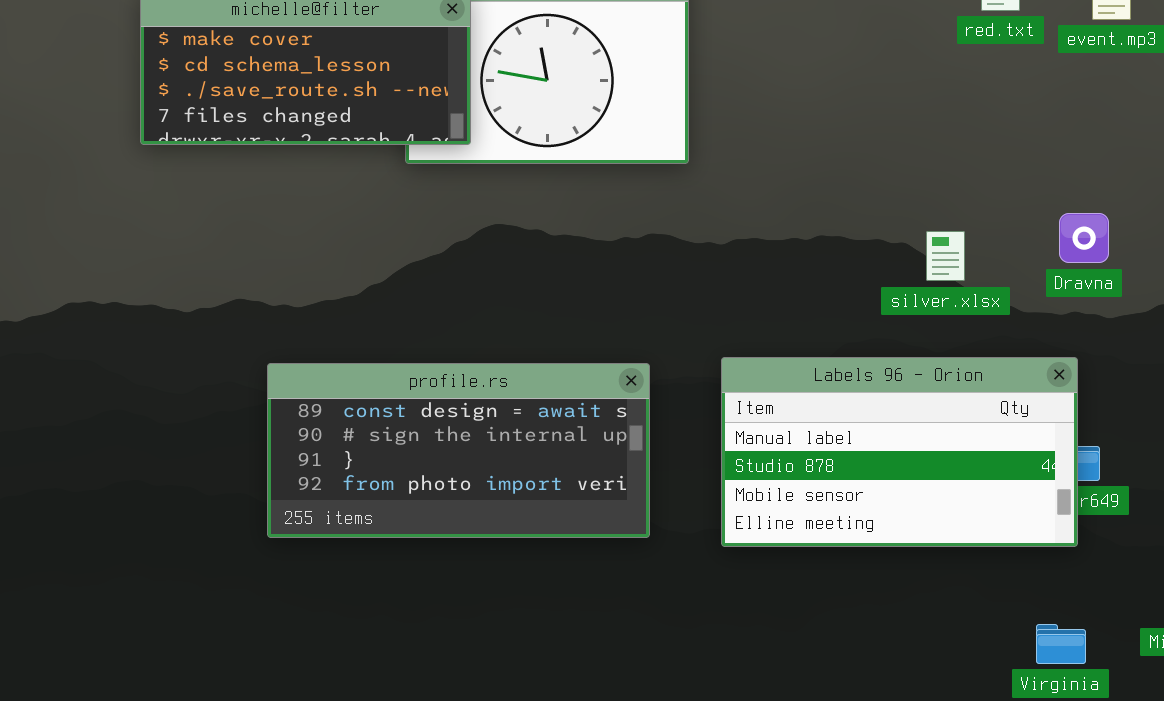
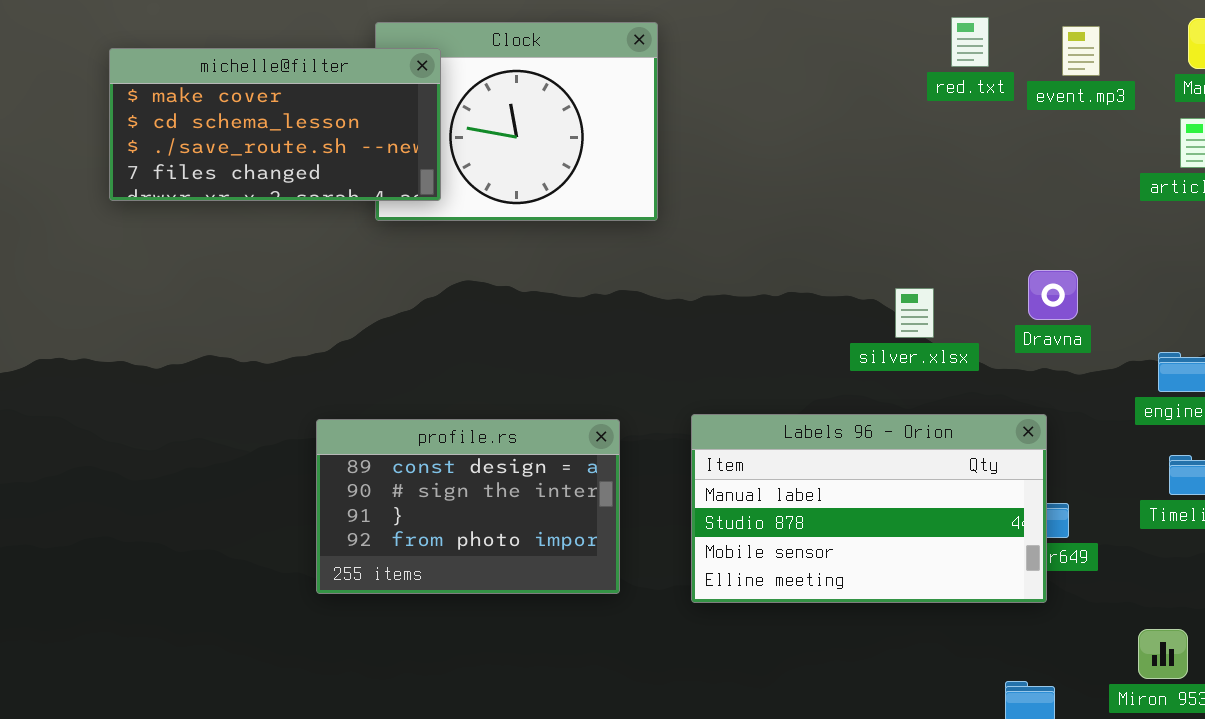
profile.rs: [267,363,650,538] -> [316,419,620,594], resized

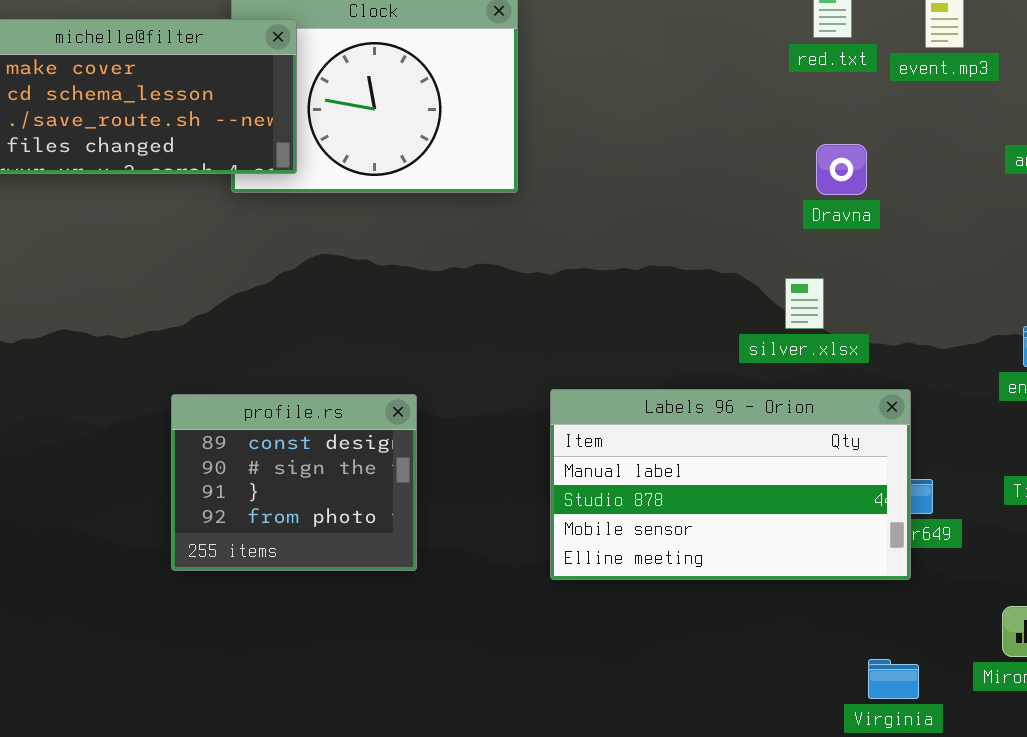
Dravna: [1028,270,1078,320] -> [816,144,867,195], moved
silver.xlsx: [895,288,934,338] -> [785,278,824,329], moved
profile.rs: [316,419,620,594] -> [171,394,417,571], resized

